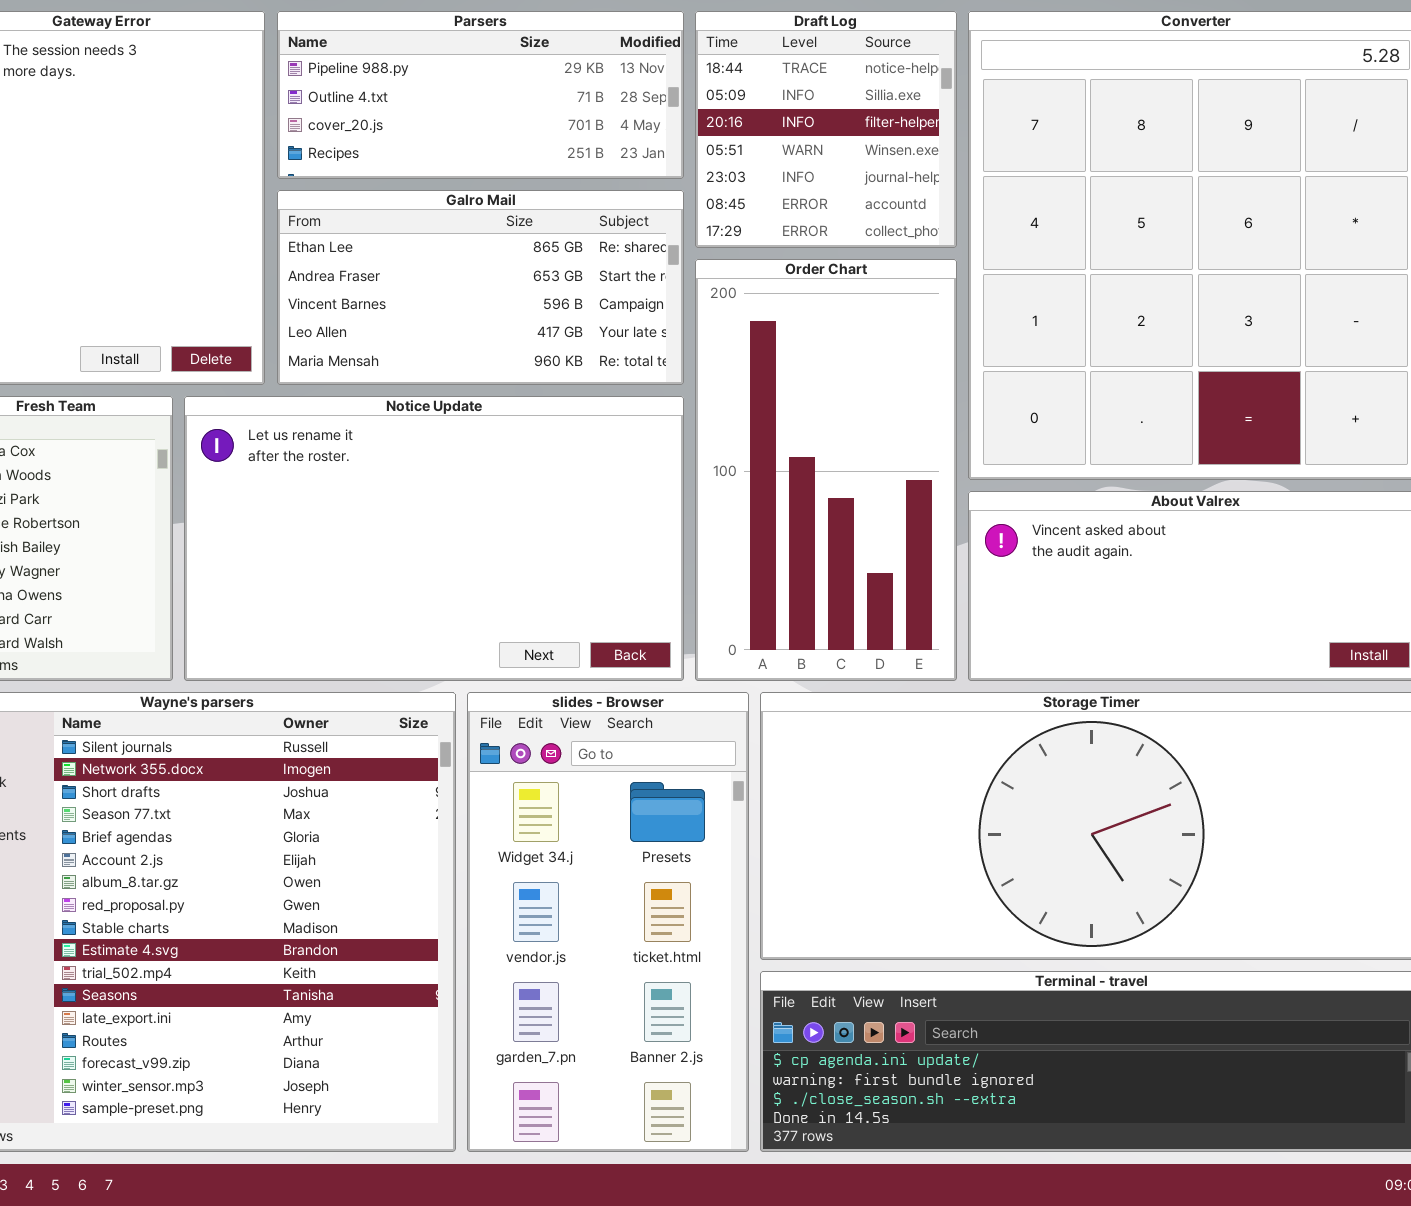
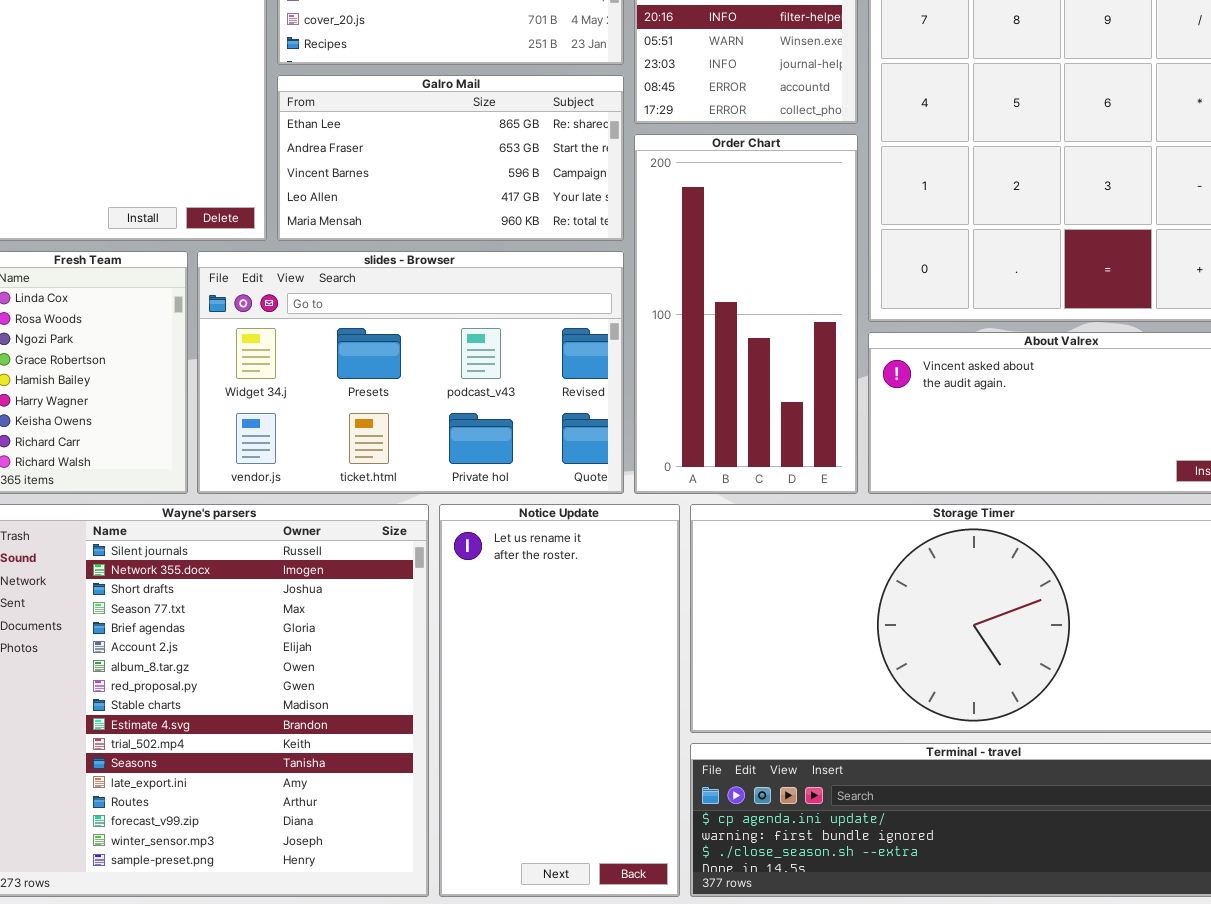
Notice Update: [184,396,684,681] -> [439,504,680,897], moved, resized
slides - Browser: [467,692,749,1152] -> [197,251,624,494], moved, resized

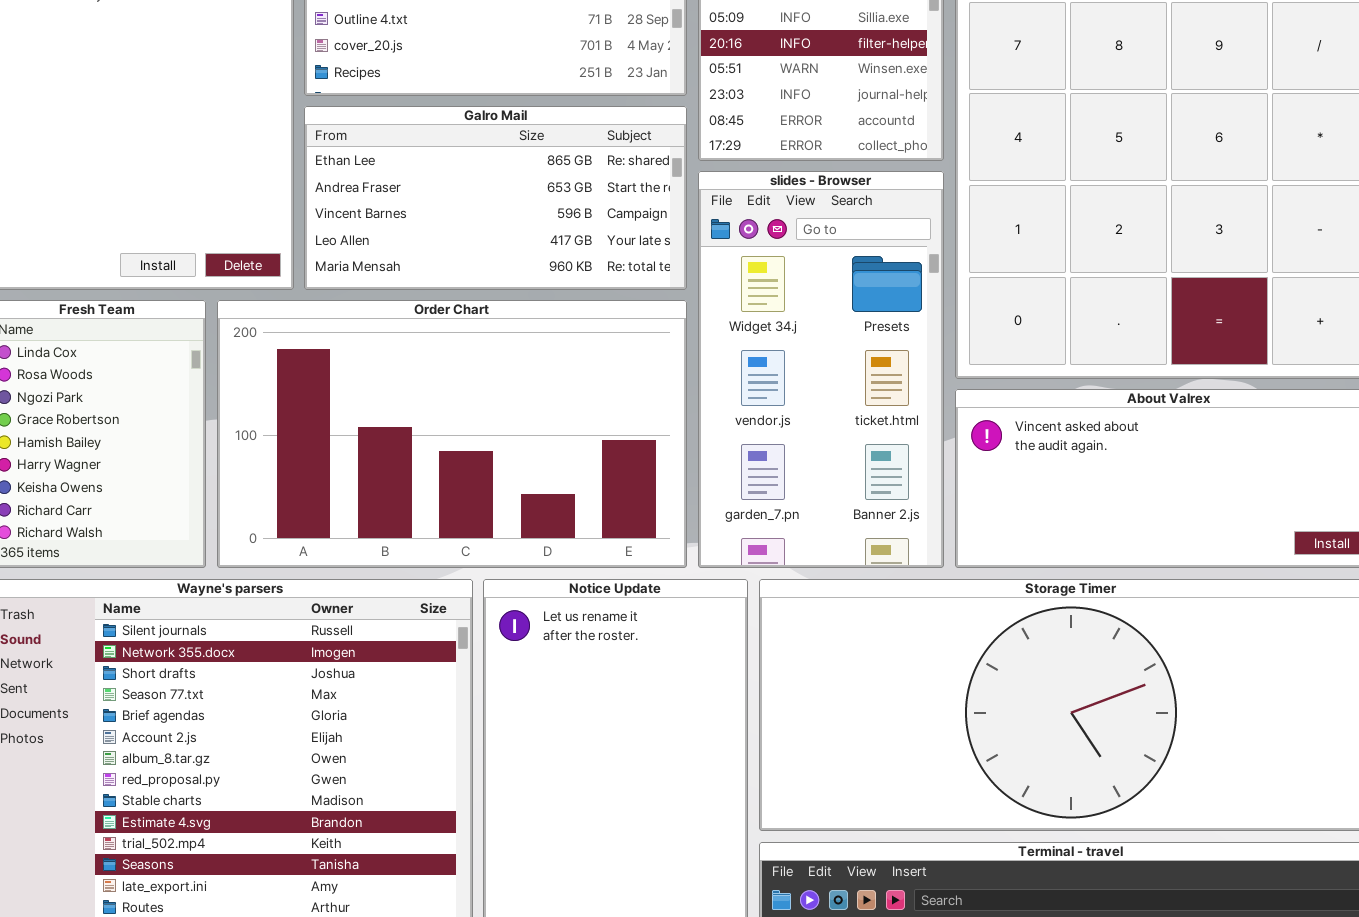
Order Chart: [634,134,858,494] -> [217,300,687,568], moved, resized
slides - Browser: [197,251,624,494] -> [698,171,944,568], moved, resized

